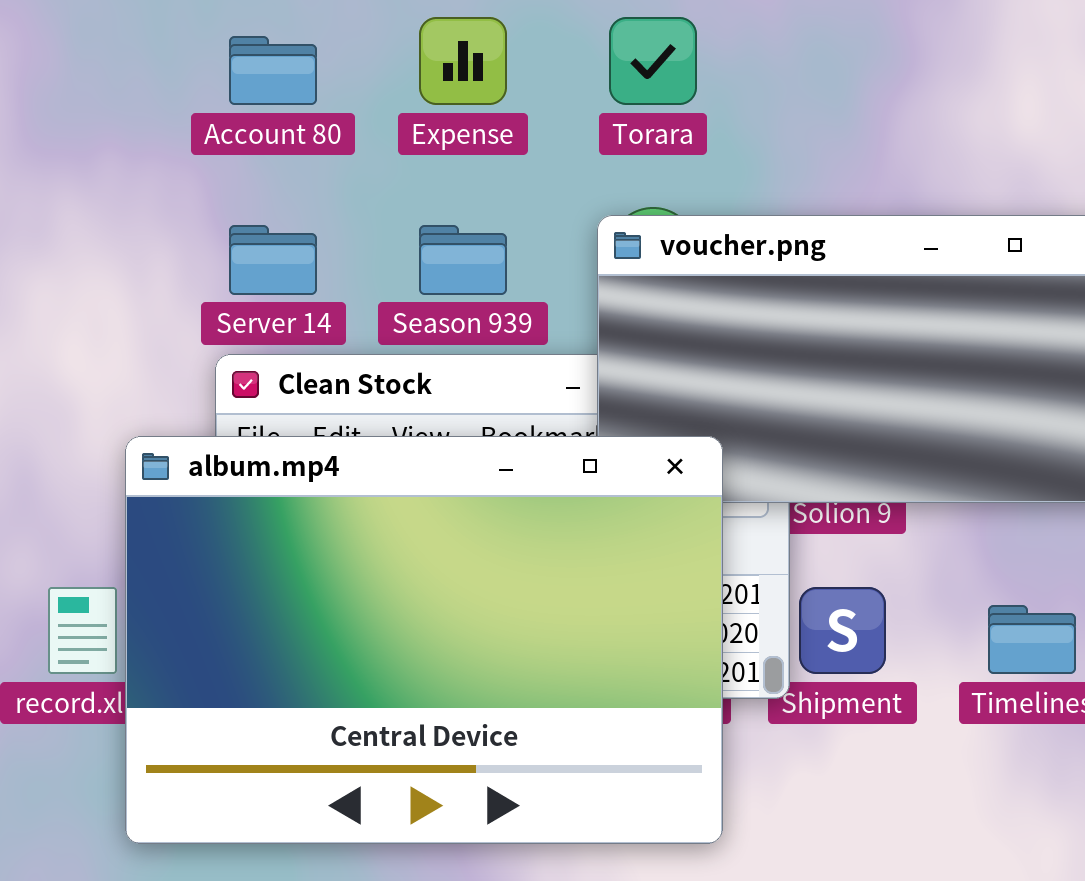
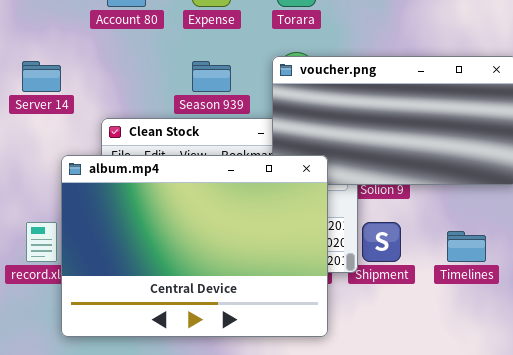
Server 14: [229,225,317,295] -> [22,61,61,92], moved

